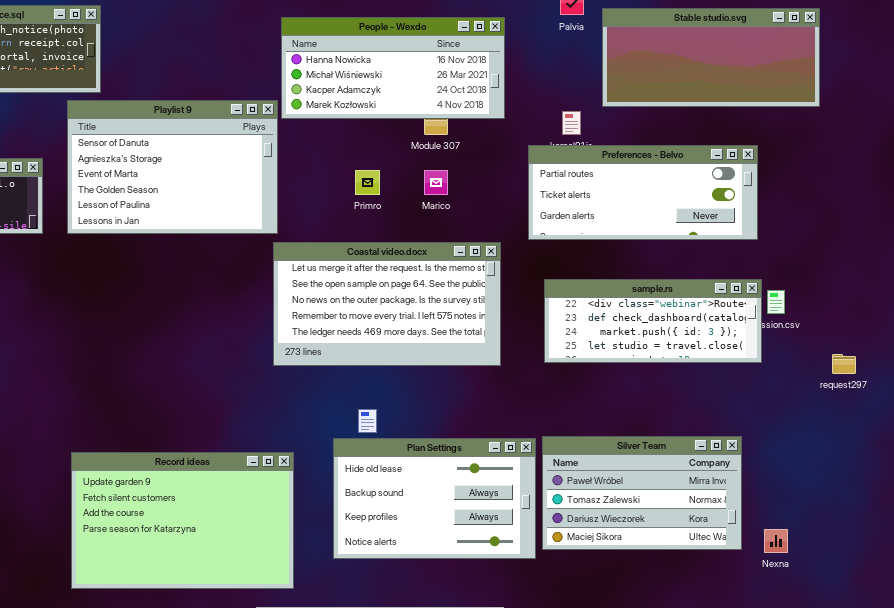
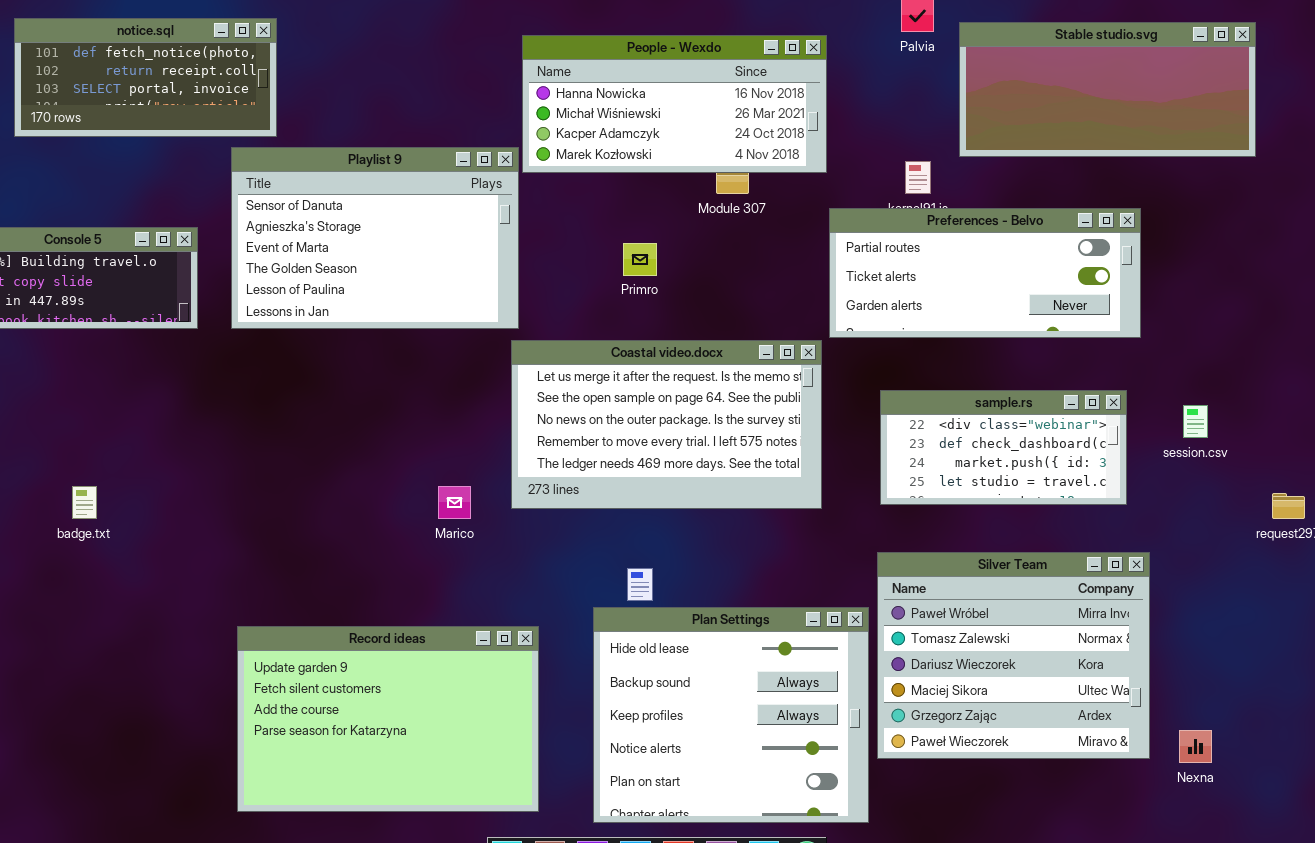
Preferences - Belvo: [528,145,758,240] -> [829,208,1141,338], moved
Marico: [424,170,448,195] -> [438,486,471,519], moved
sample.rs: [544,279,762,363] -> [880,390,1127,505], resized
Silver Team: [542,436,742,550] -> [877,552,1150,759], resized
Plan Settings: [333,438,536,559] -> [593,607,869,823], resized

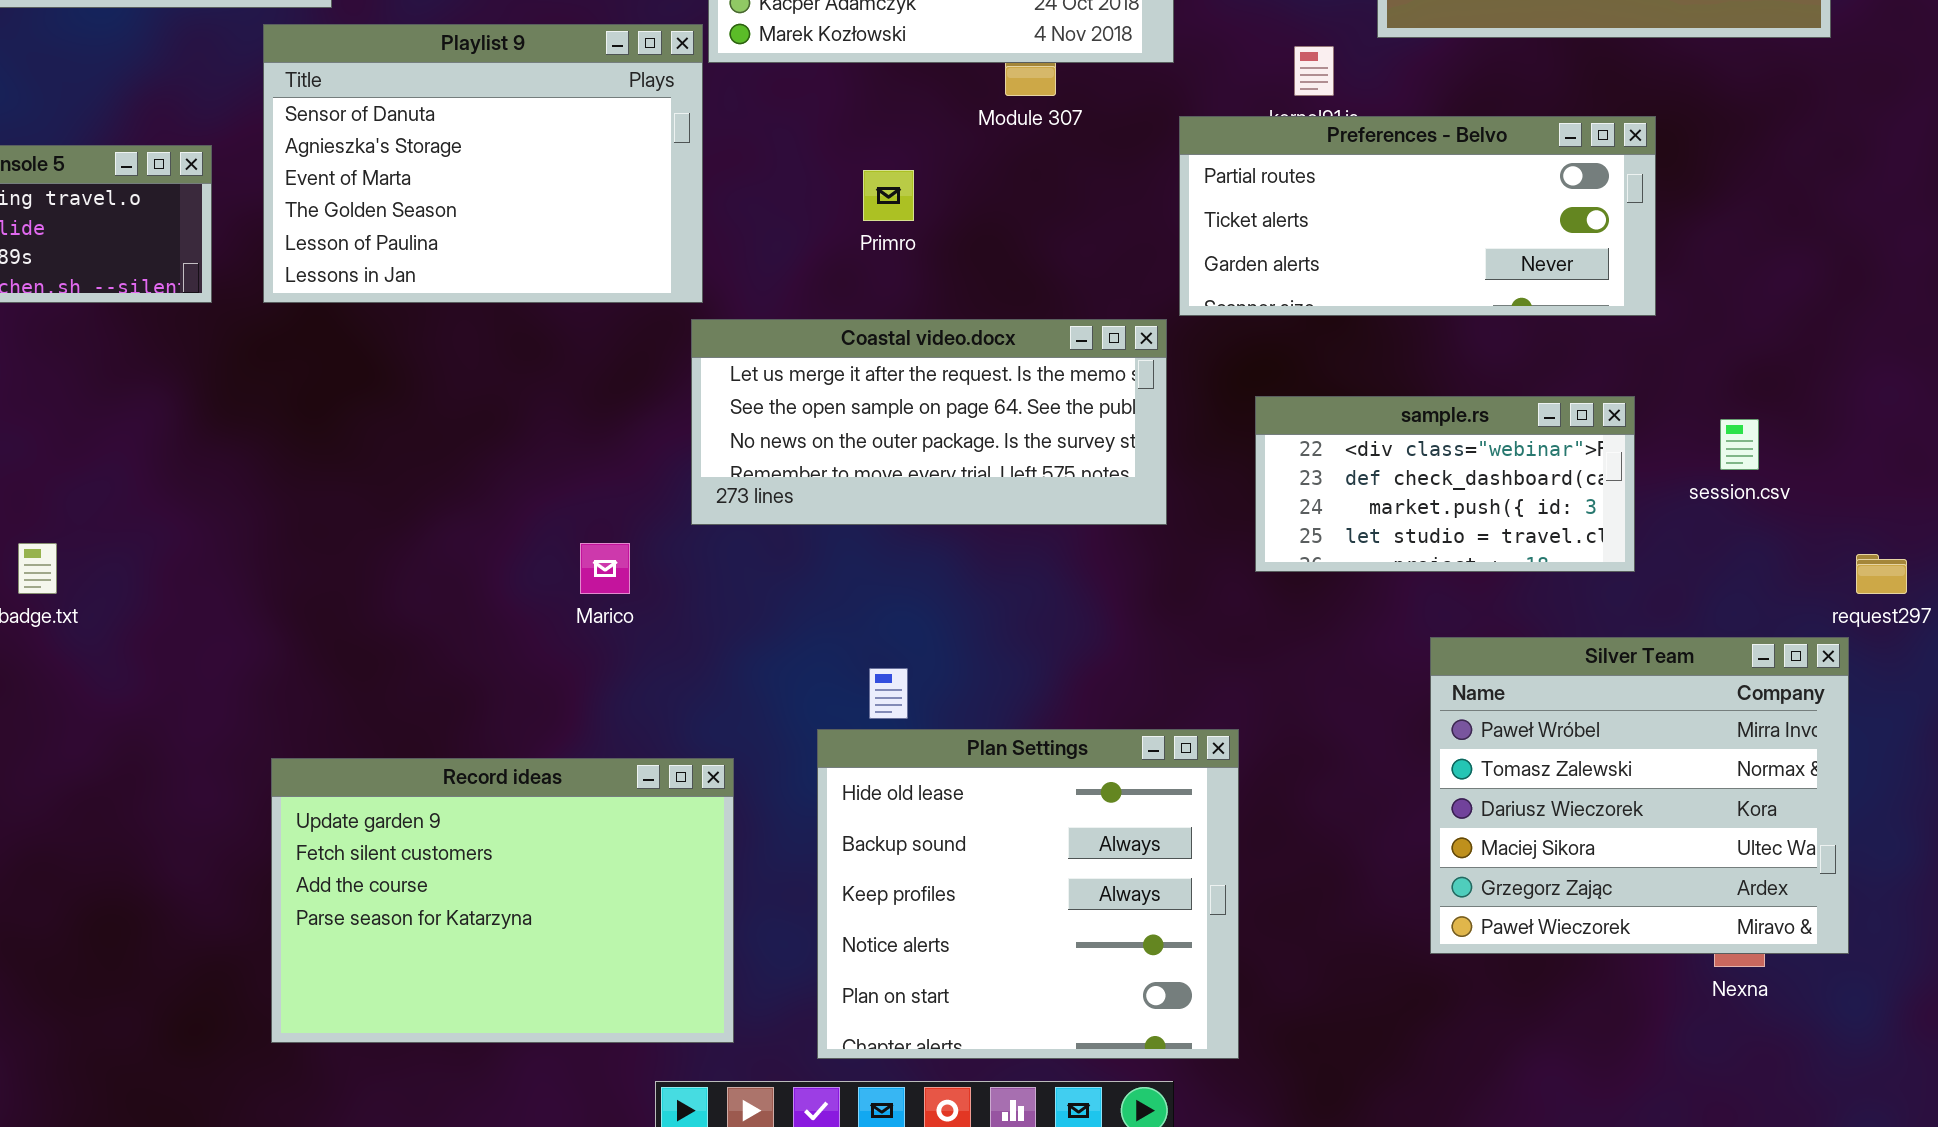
Coastal video.docx: [511,340,822,509] -> [691,319,1167,525], resized
Silver Team: [877,552,1150,759] -> [1430,637,1849,954], moved

